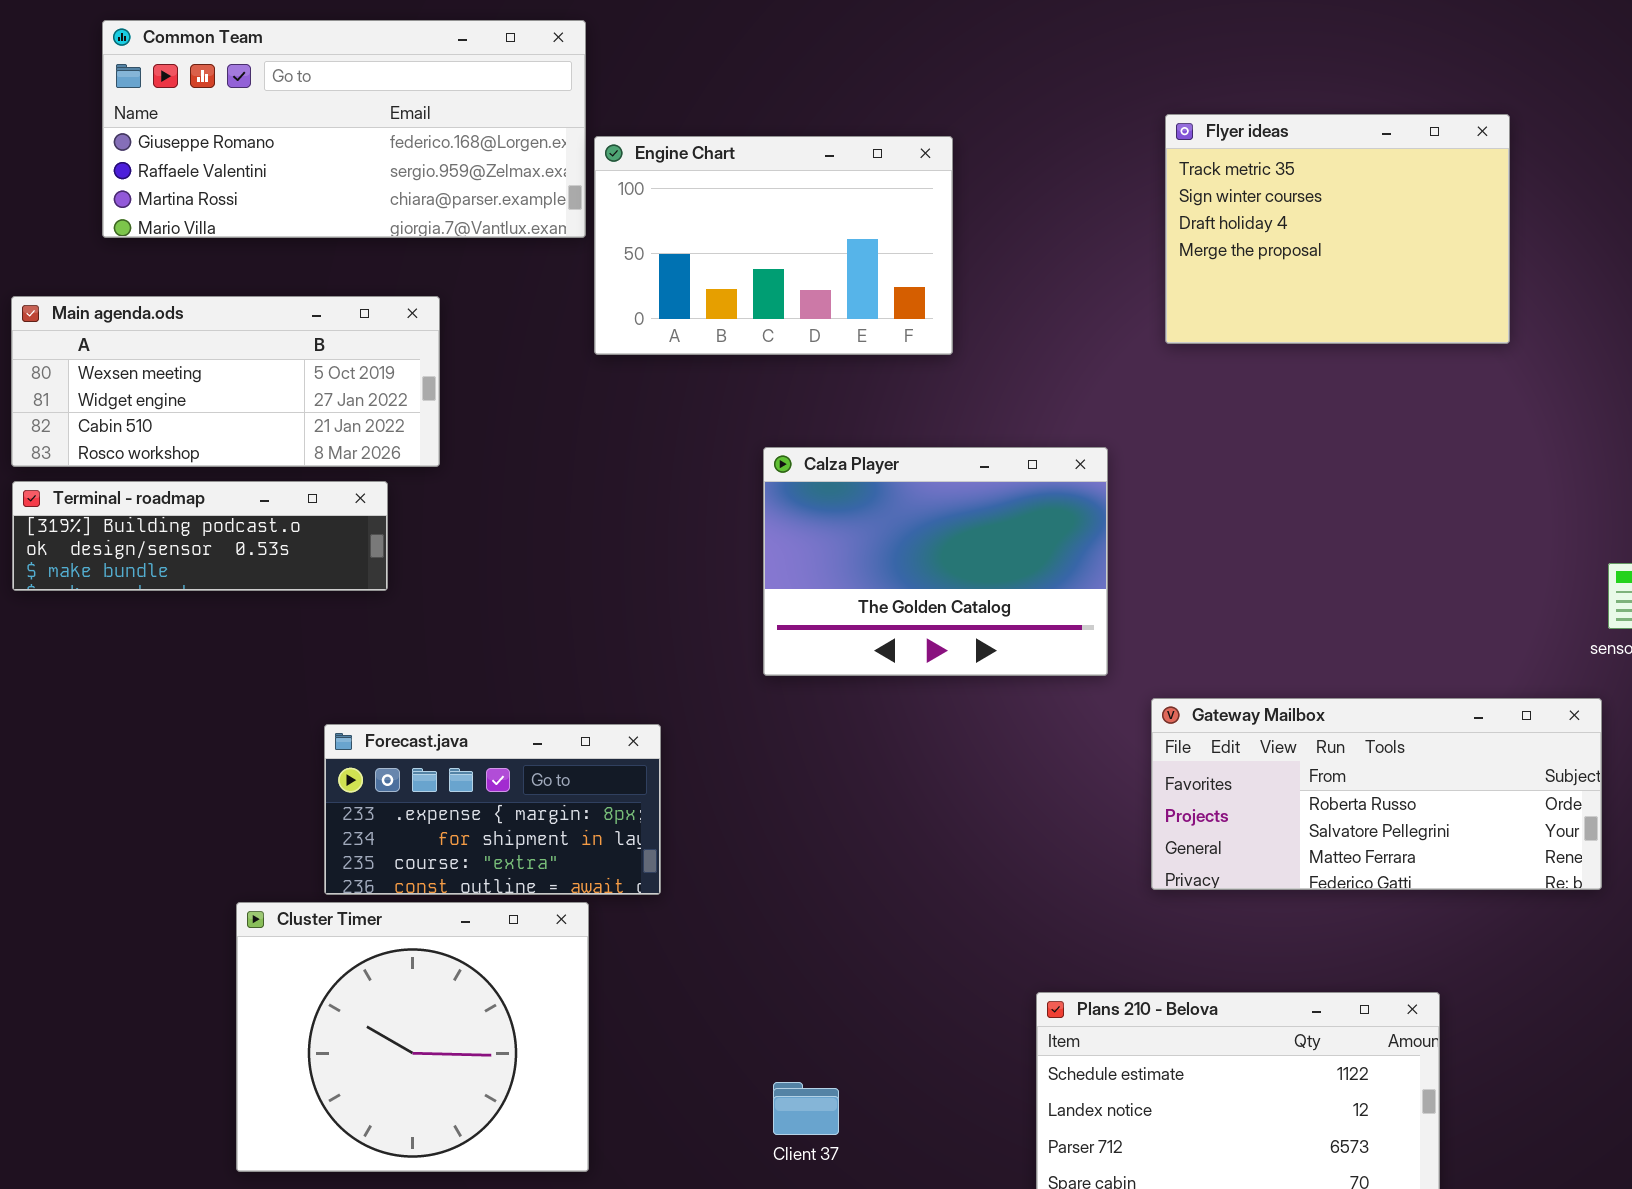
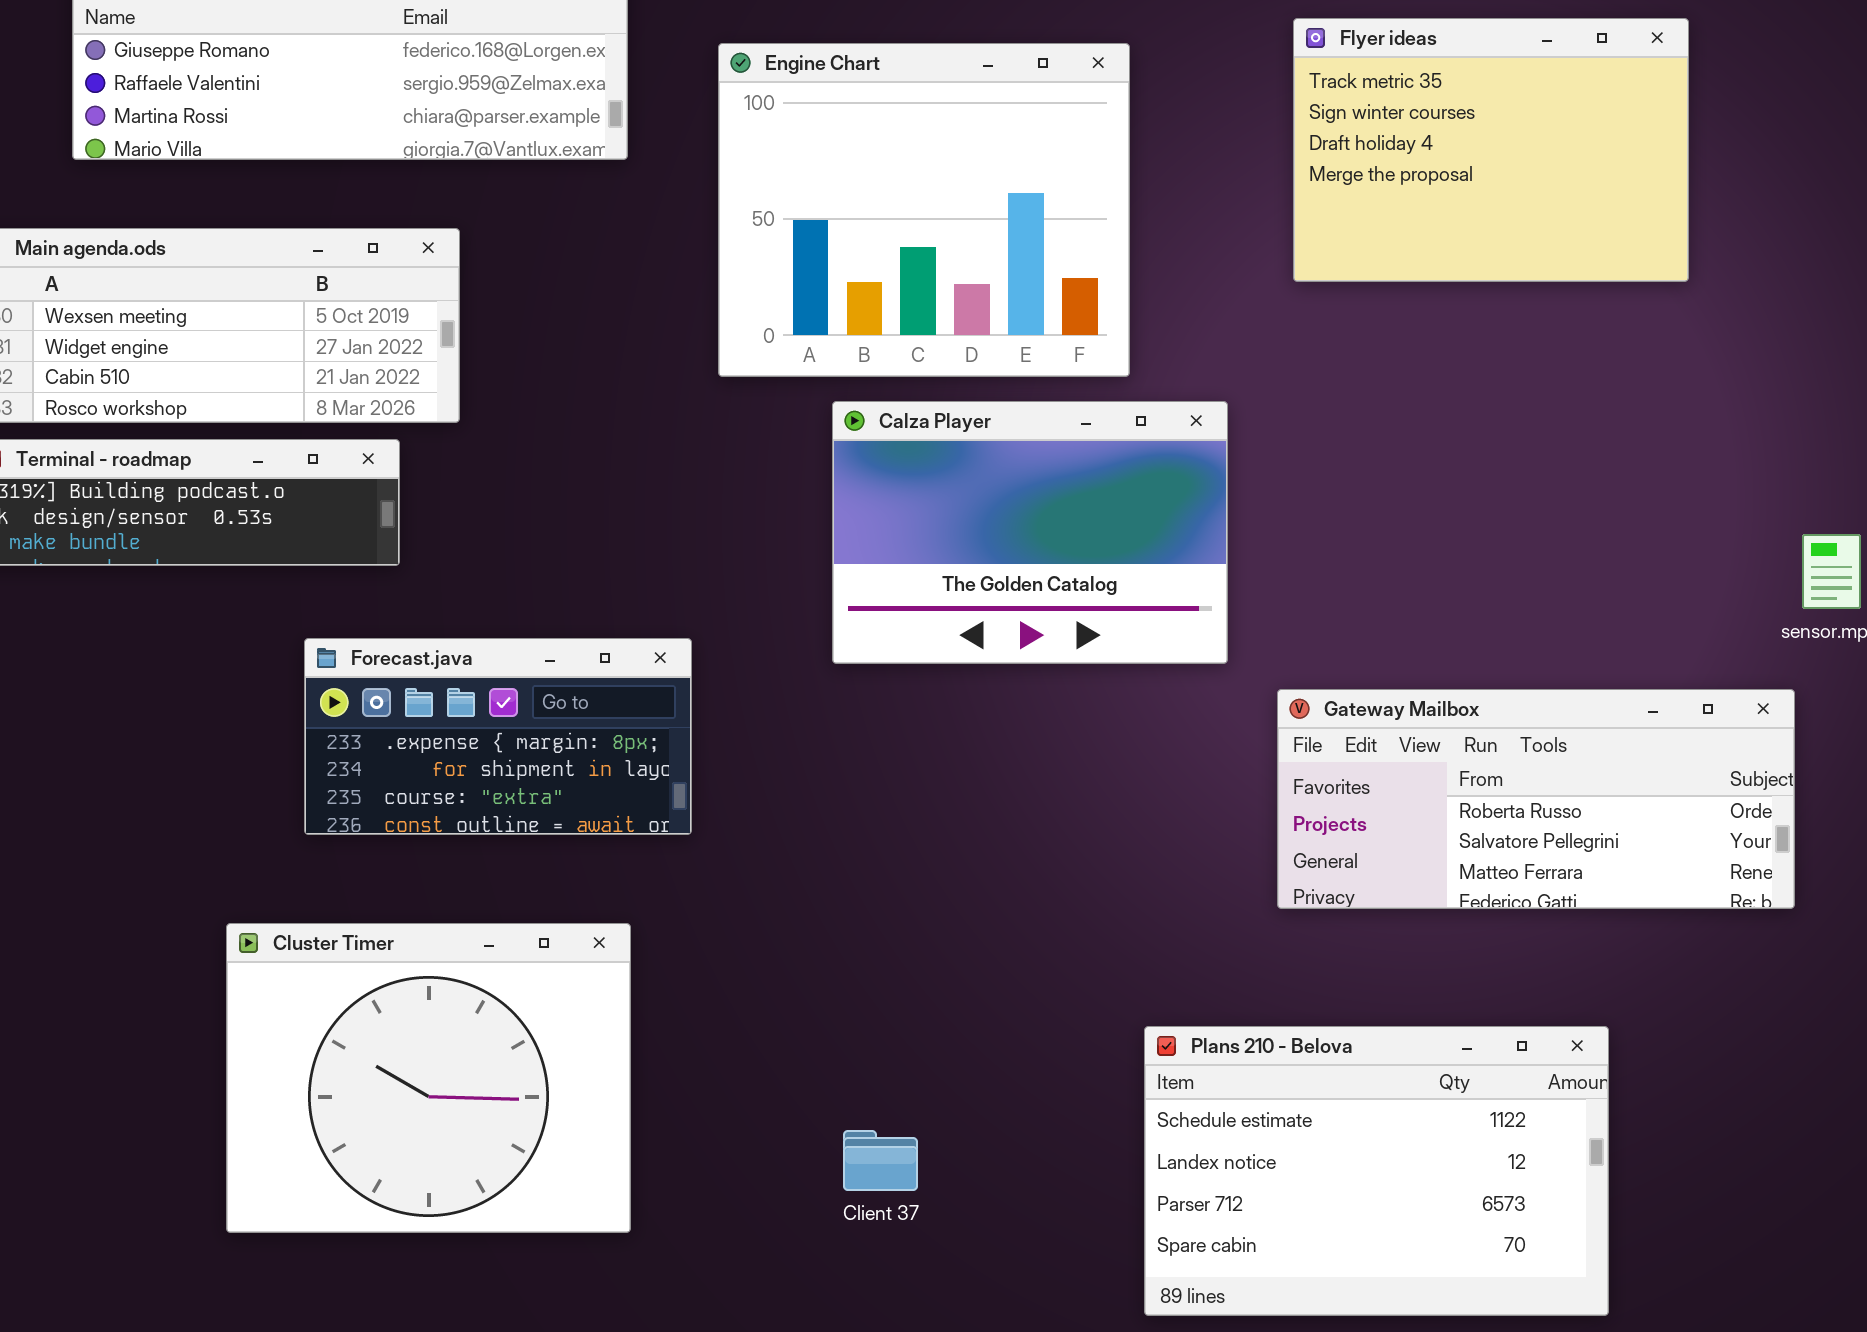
Engine Chart: [594,136,953,355] -> [718,43,1130,377], moved, resized
Forecast.java: [324,724,661,895] -> [304,638,692,835], moved

